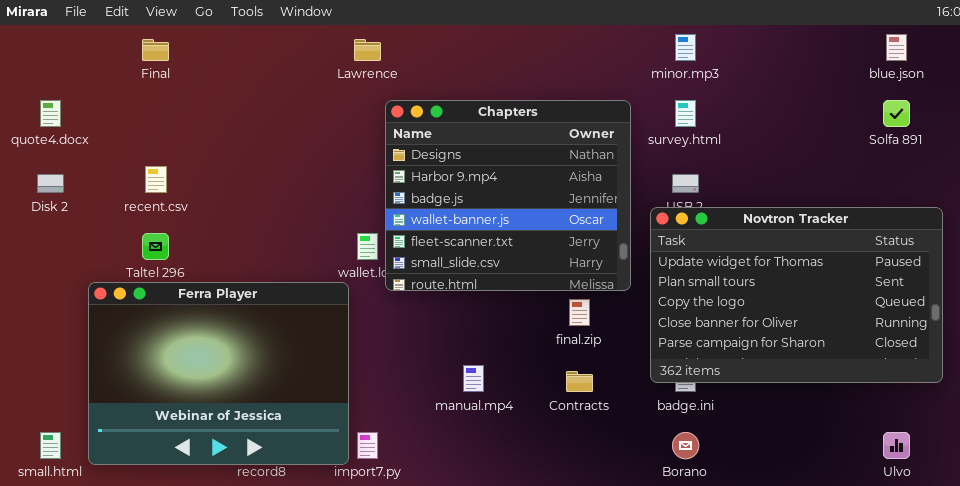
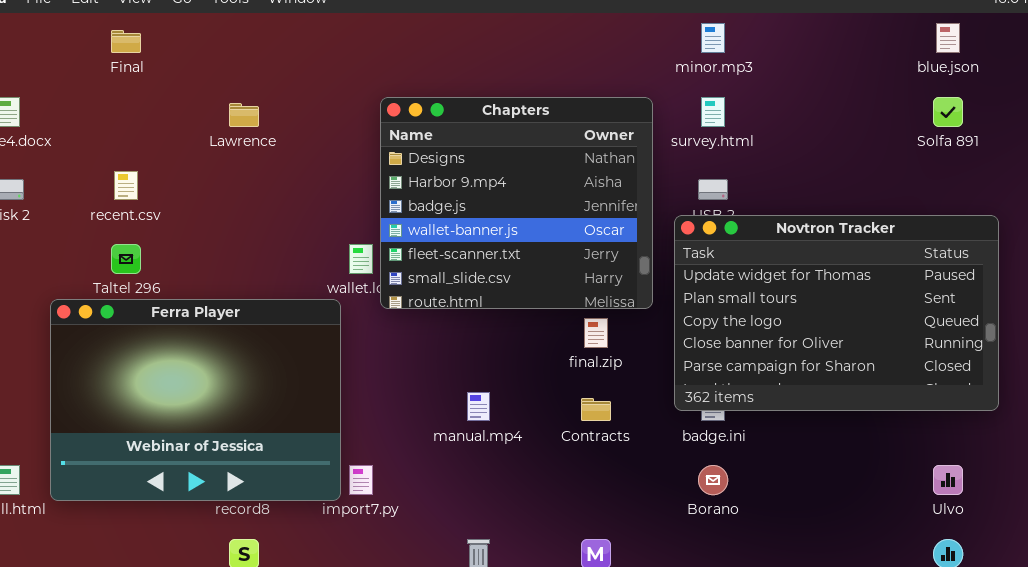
Lawrence: [354,39,381,61] -> [229,103,259,127], moved

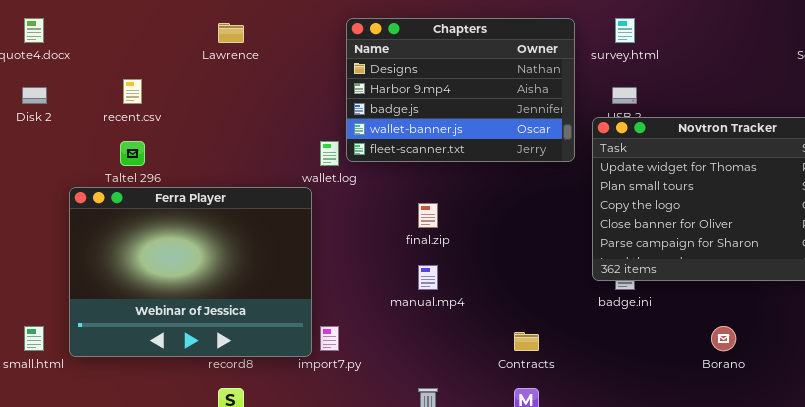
Chapters: [380,97,653,309] -> [346,18,575,162], resized
final.zip: [584,318,608,348] -> [418,203,438,228], moved
Contracts: [581,398,611,421] -> [514,332,539,351], moved
Borano: [698,465,728,495] -> [711,326,736,351], moved

